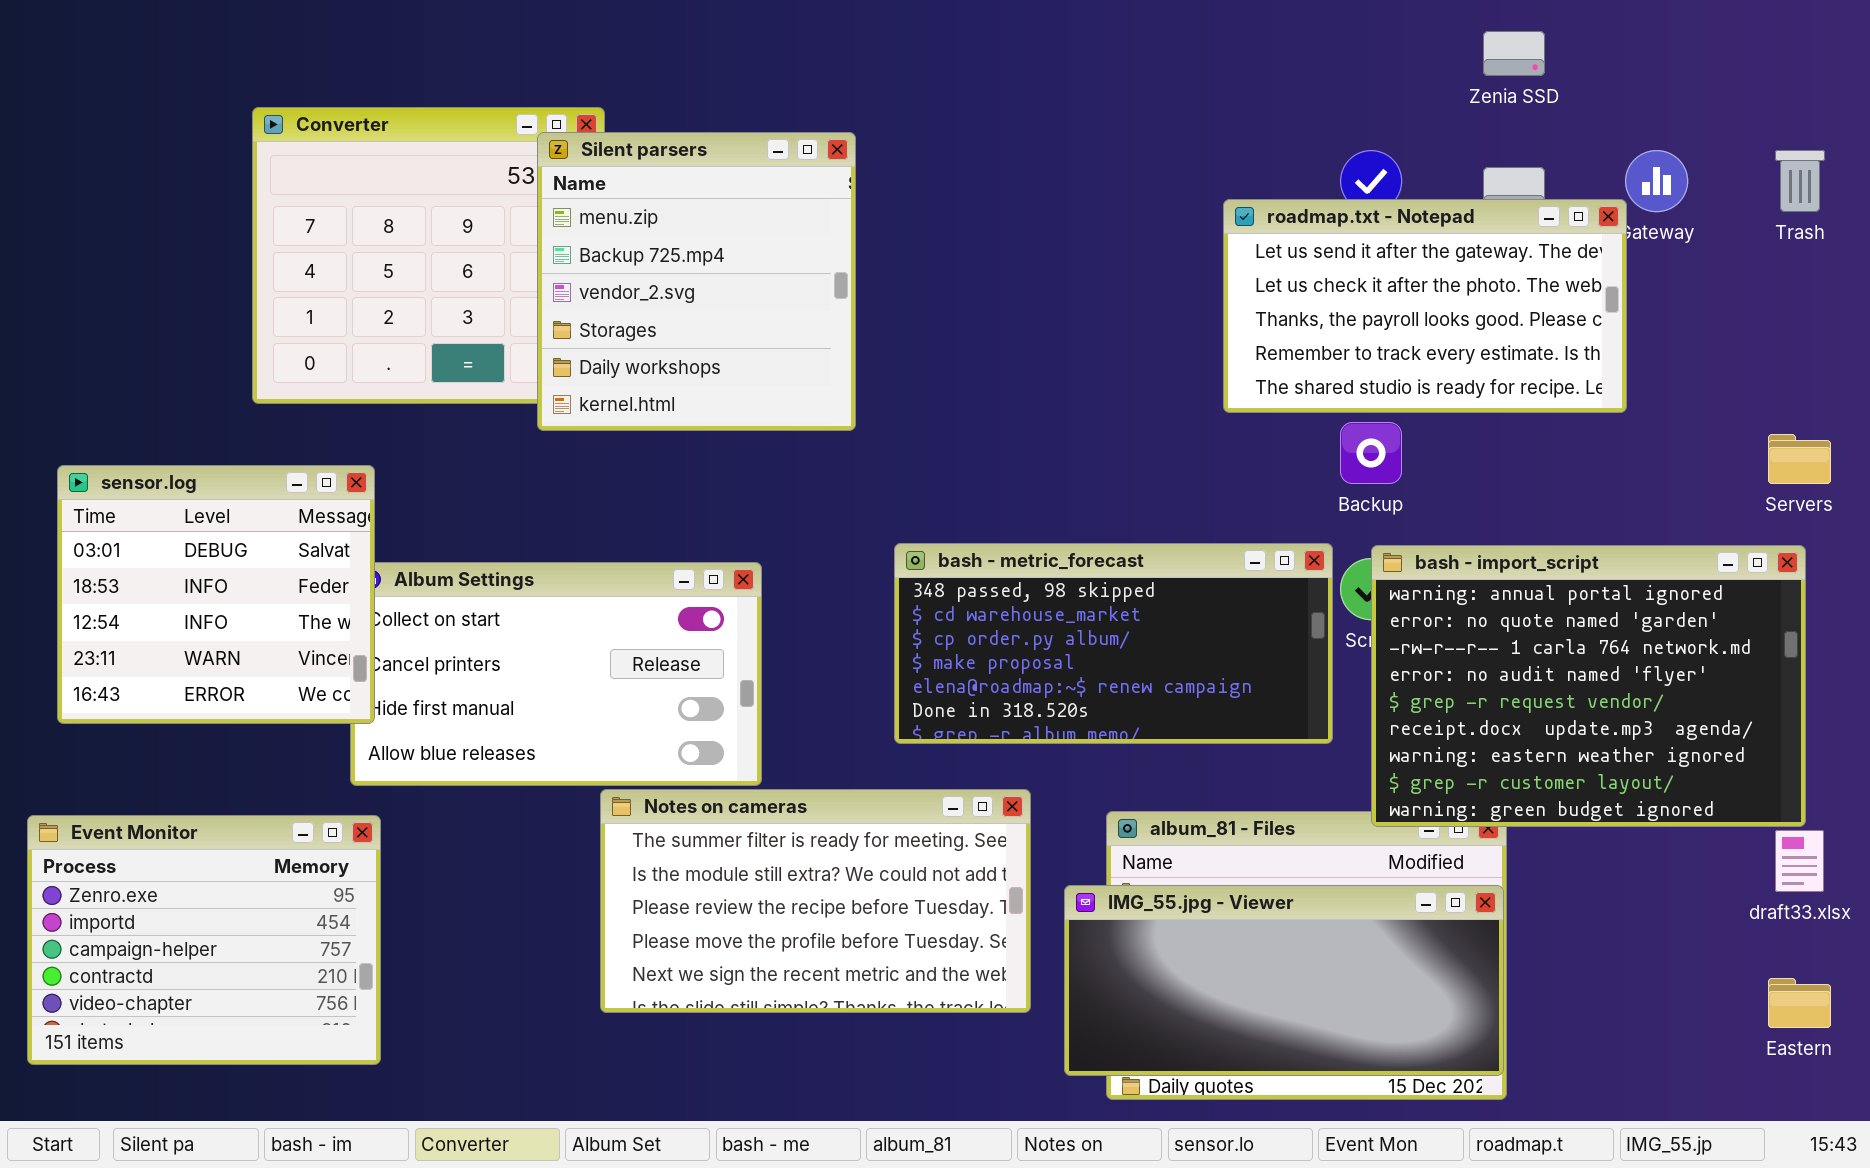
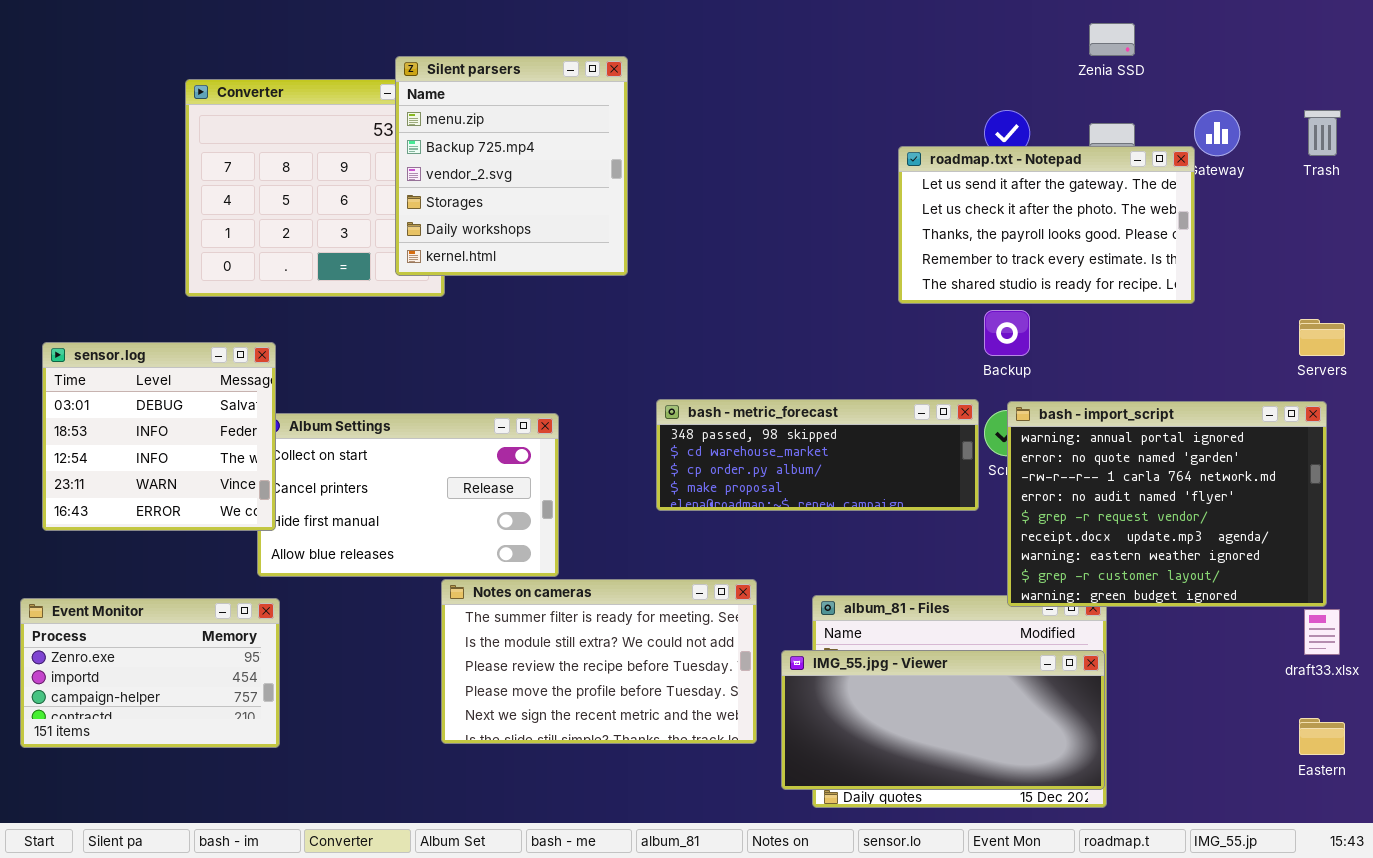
Silent parsers: [537,132,856,431] -> [395,56,628,276], moved
bash - metric_forecast: [894,543,1333,744] -> [656,399,979,511], resized
Event Monitor: [27,815,381,1065] -> [20,598,280,748], resized

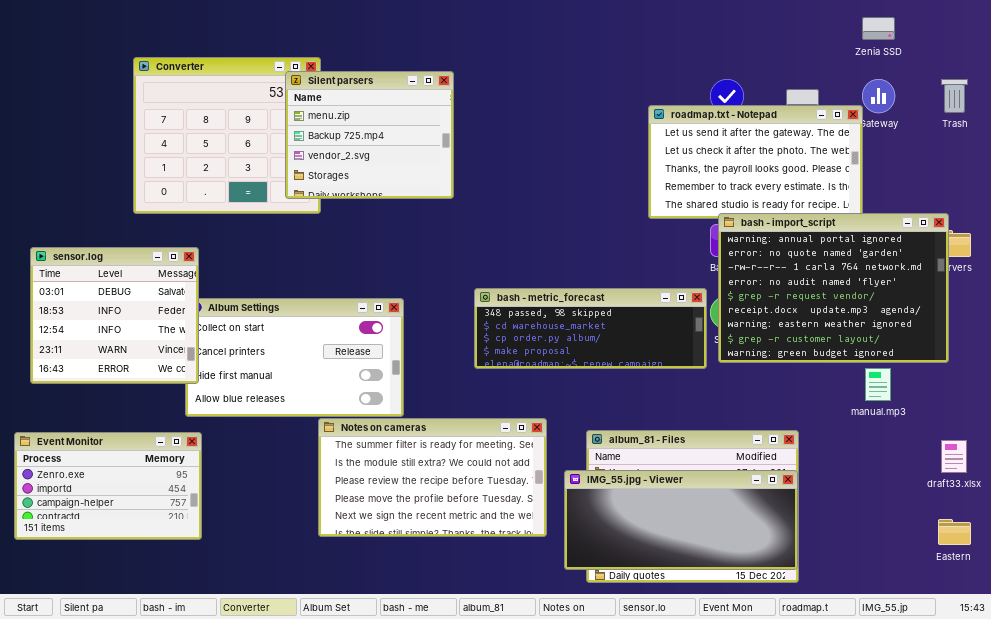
Zenia SSD: [1089,23,1135,56] -> [862,17,895,40], moved
Silent parsers: [395,56,628,276] -> [285,71,454,199], resized
bash - import_script: [1007,401,1327,607] -> [718,213,949,363], moved

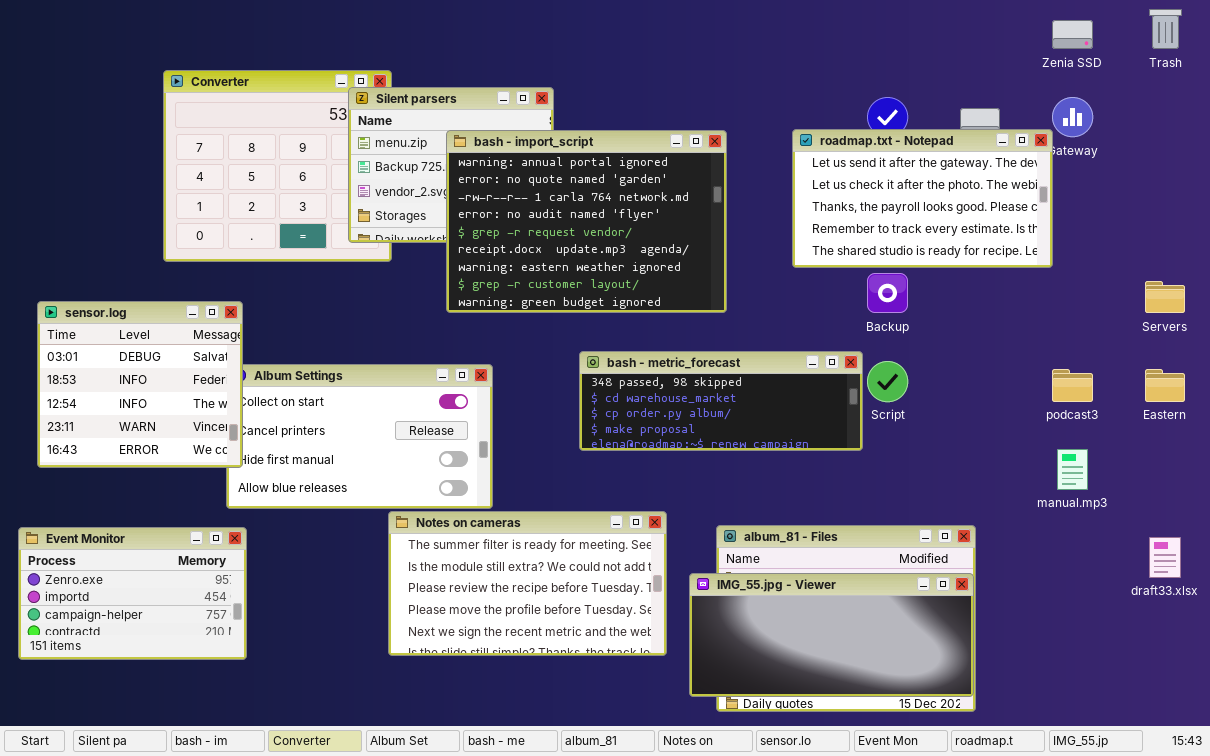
Trash: [941,79,968,113] -> [1149,9,1182,49], moved
bash - import_script: [718,213,949,363] -> [446,130,727,313], moved
Eastern: [938,519,971,545] -> [1145,369,1185,402], moved

